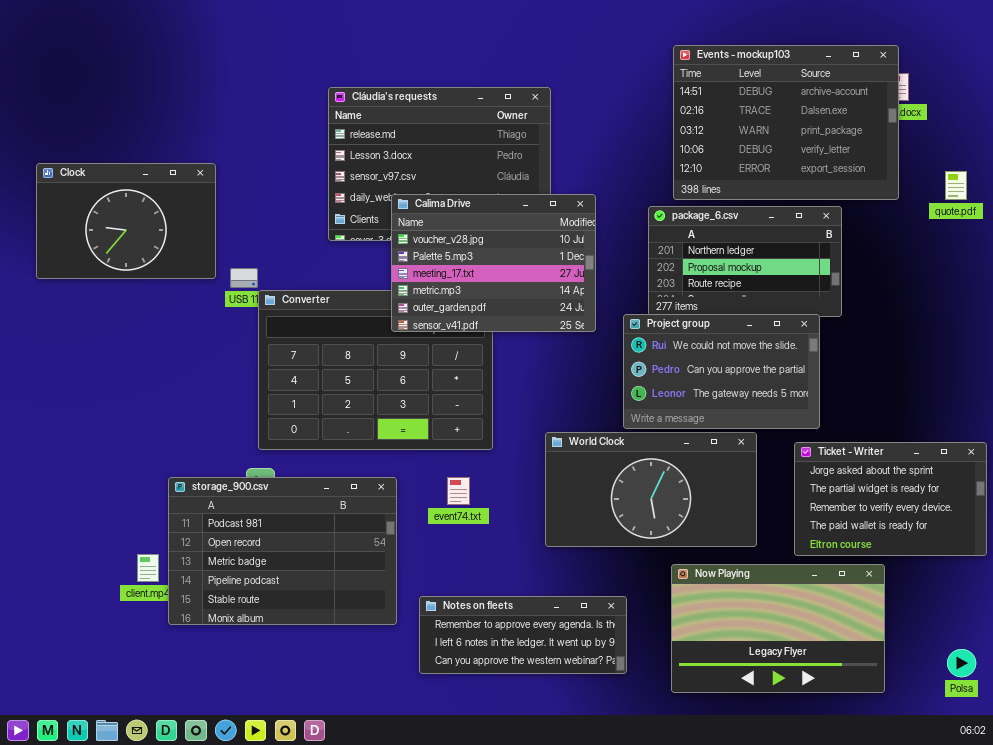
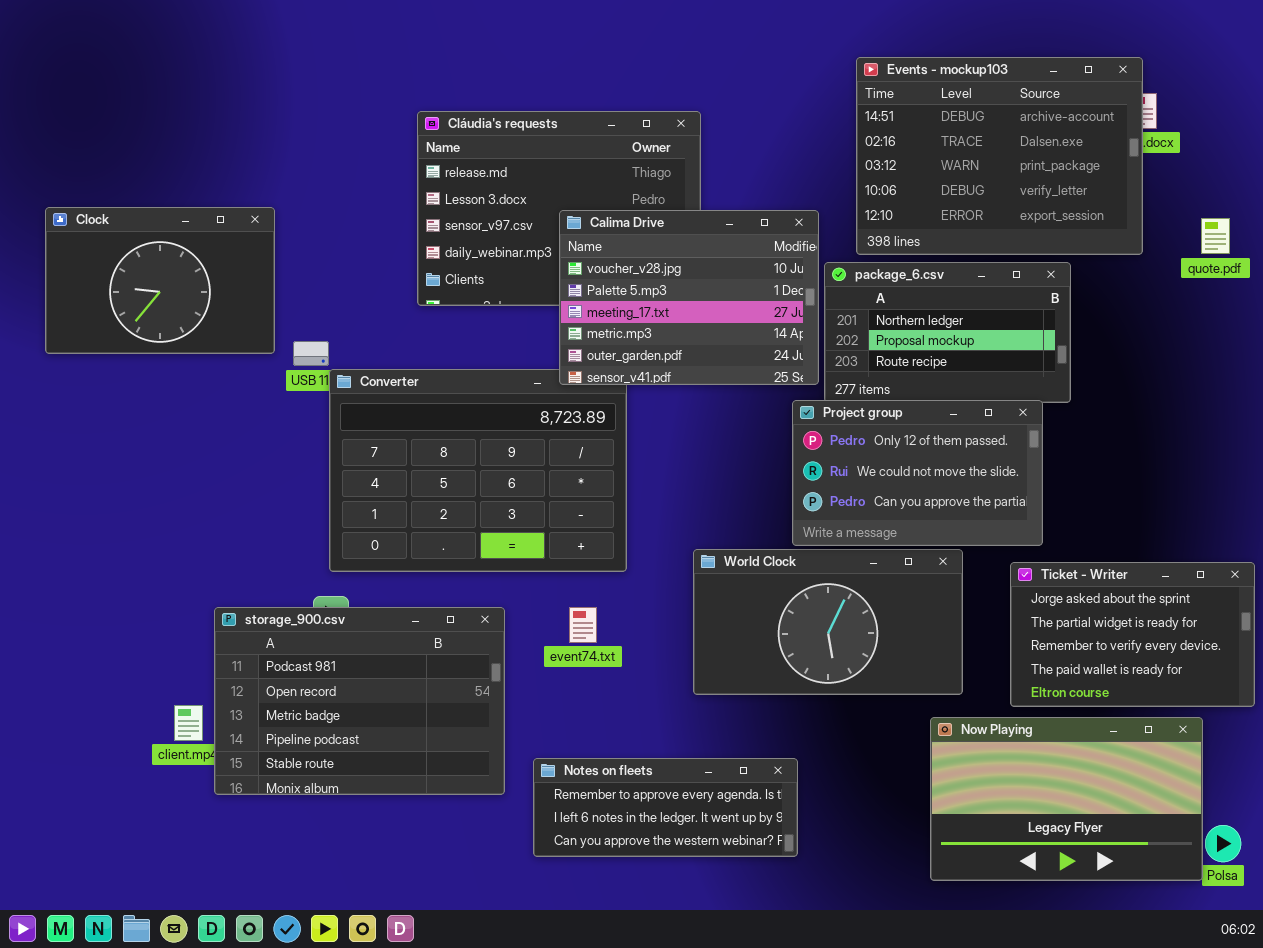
Calima Drive: [391,194,596,332] -> [559,210,819,385], moved
Project group: [623,314,820,429] -> [792,400,1043,546], scrolled up 1 row
Now Playing: [671,564,885,693] -> [930,717,1203,881], moved

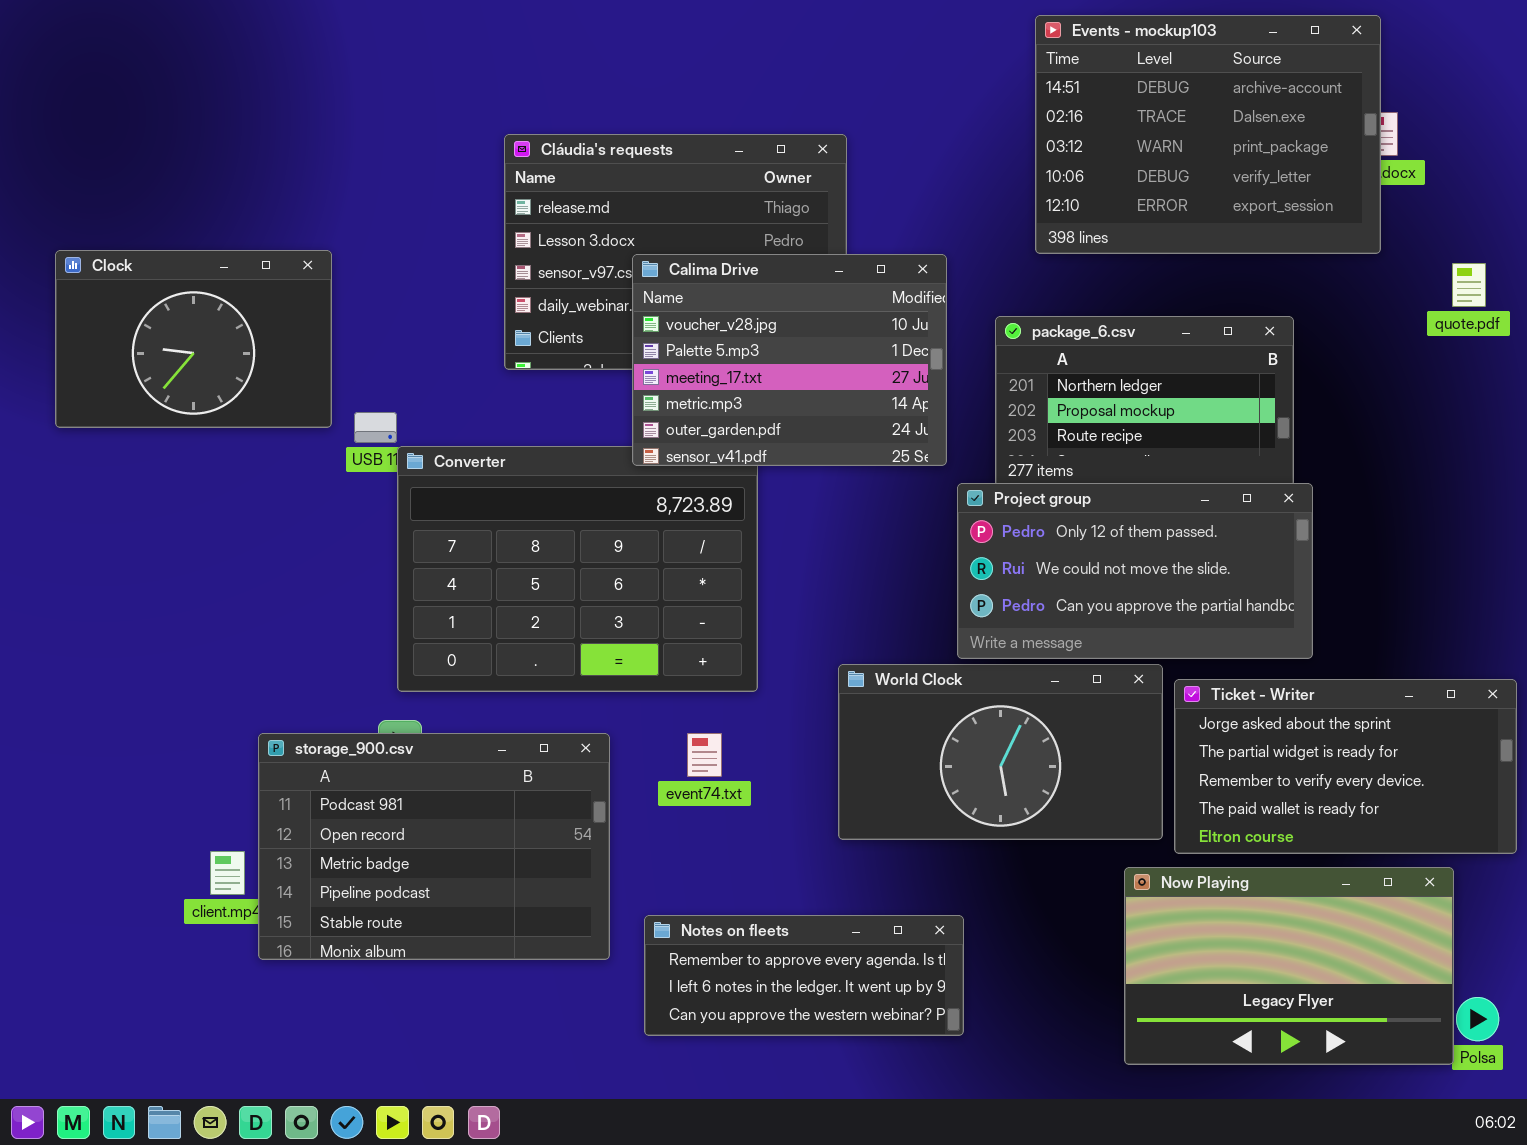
Events - mockup103: [856,57,1143,255] -> [1035,15,1381,254], moved
Calima Drive: [559,210,819,385] -> [632,254,947,466], moved
Project group: [792,400,1043,546] -> [957,483,1313,659], resized
Ticket - Writer: [1010,562,1255,707] -> [1174,679,1517,854], resized

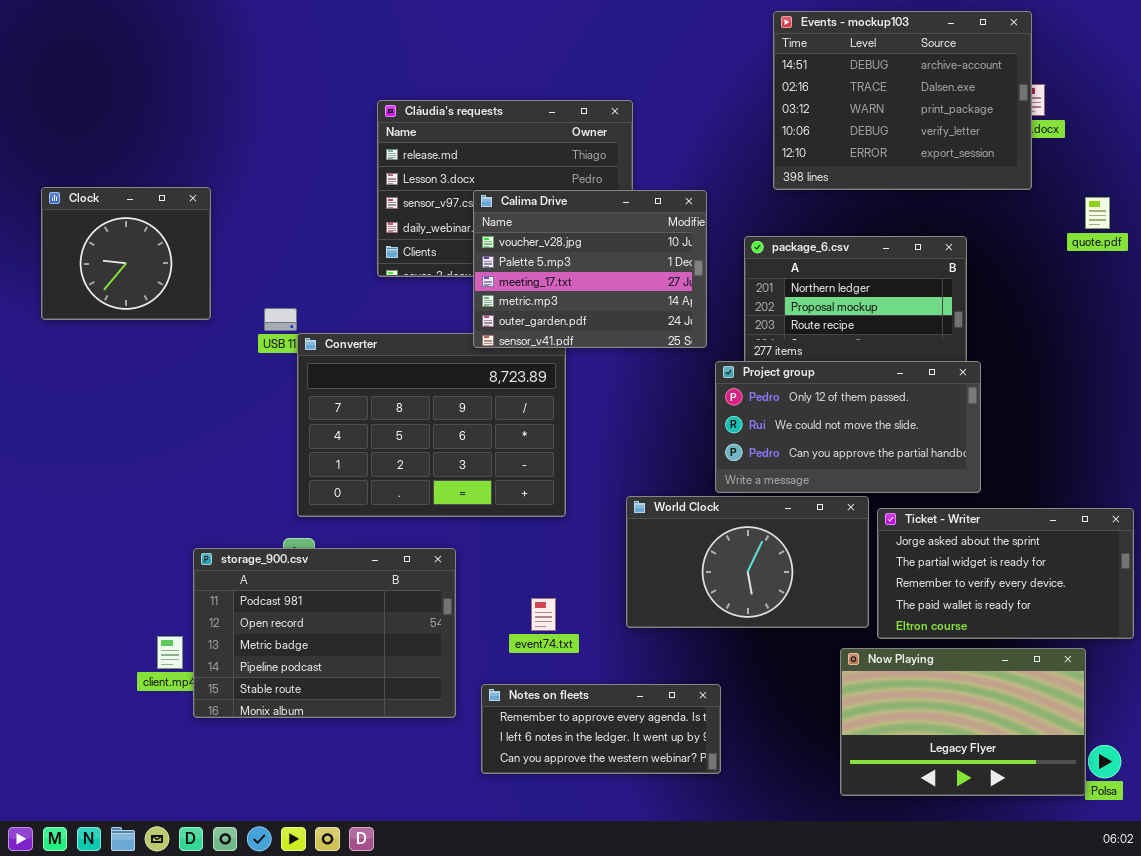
Clock: [55,250,332,428] -> [41,187,211,320], resized
event74.txt: [687,733,722,777] -> [531,598,556,631], moved

